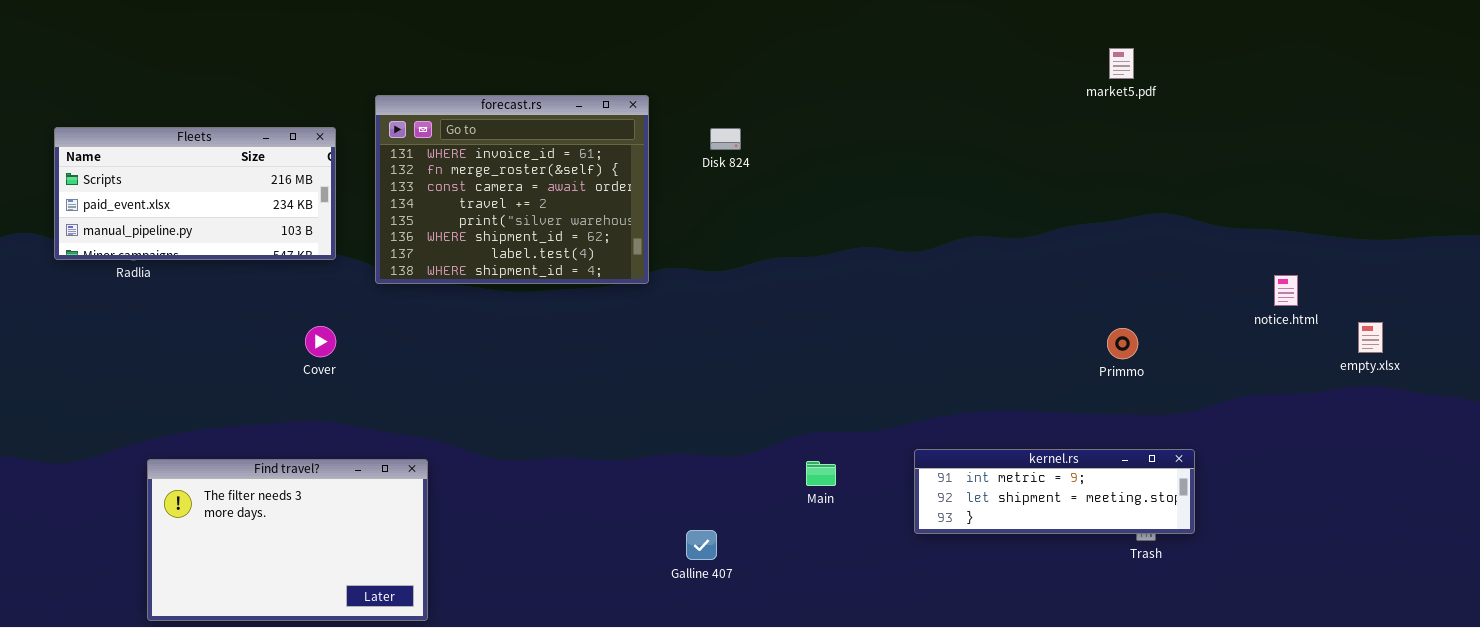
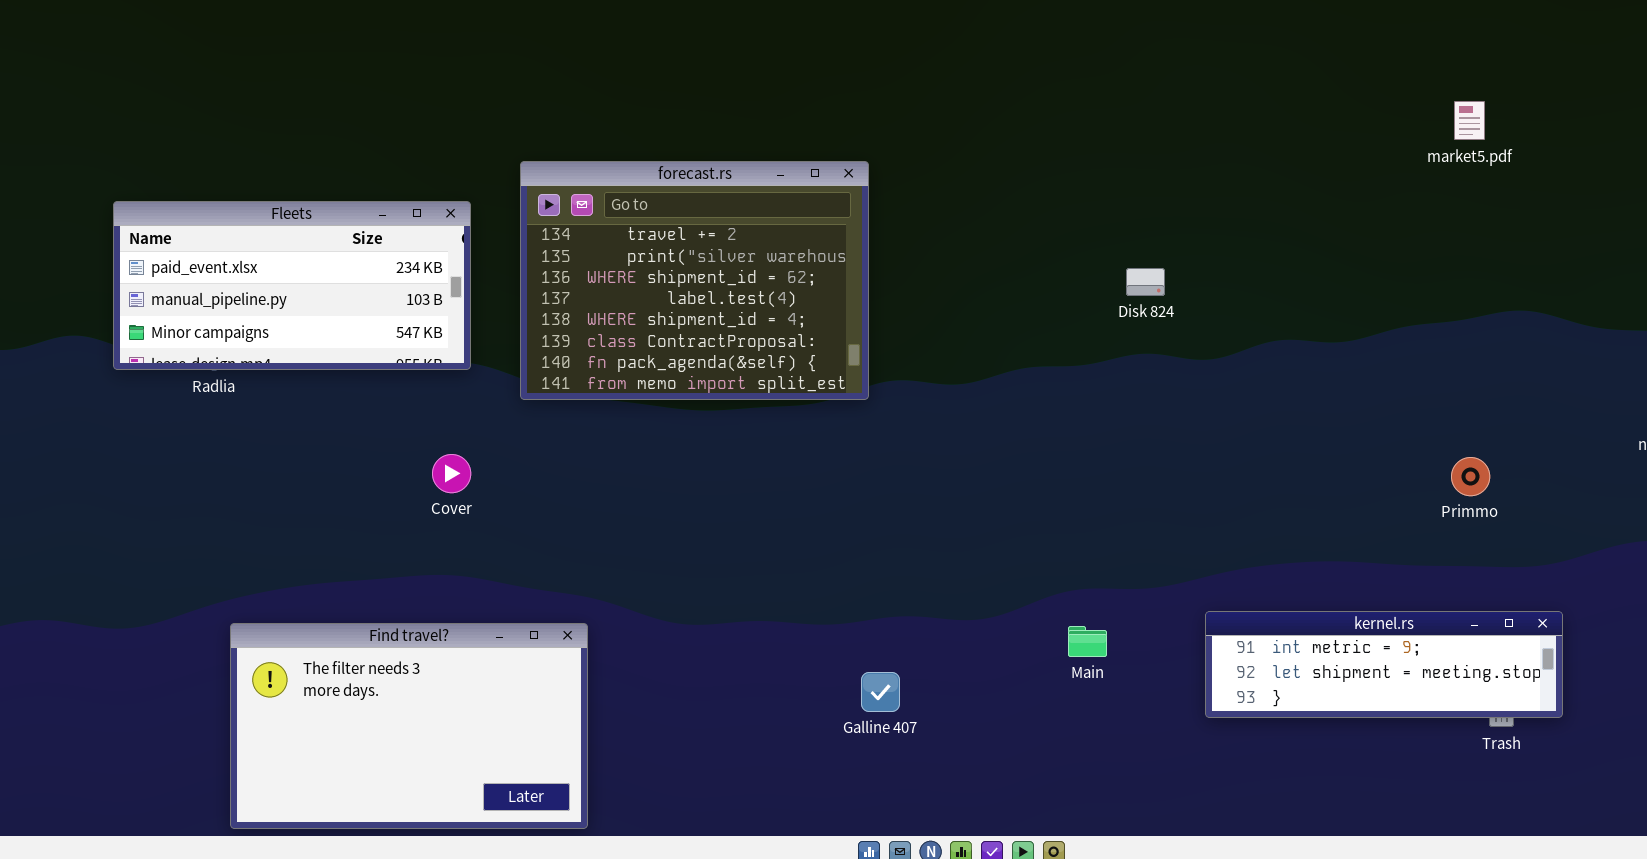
forecast.rs: [375,95,649,284] -> [520,161,869,400], scrolled down 3 rows
Fleets: [54,127,336,260] -> [113,201,471,370], scrolled down 1 row
Disk 824: [710,128,741,150] -> [1126,268,1165,296], moved
Galline 407: [686,530,717,560] -> [861,672,900,712], moved

